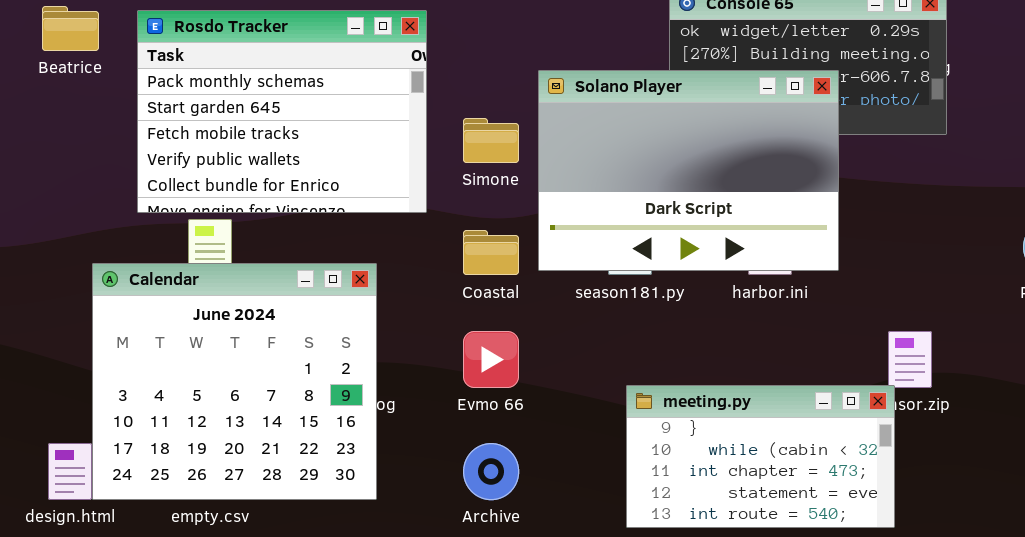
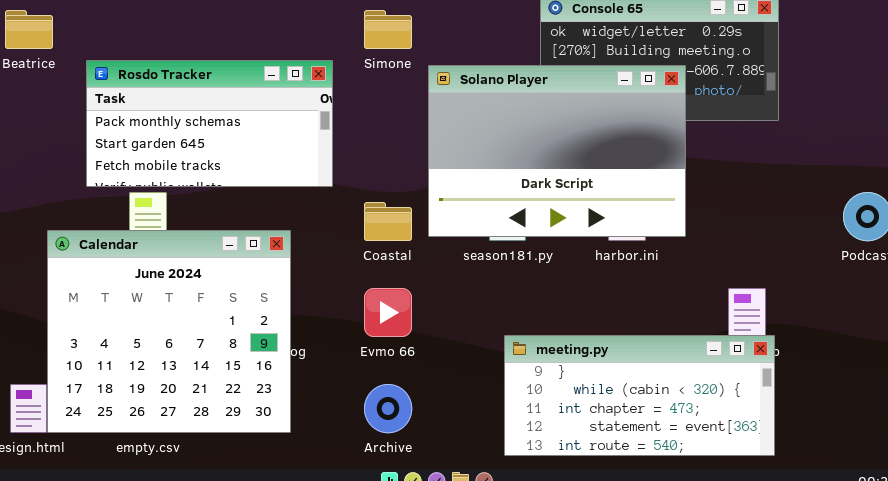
Rosdo Tracker: [137,10,427,213] -> [86,60,333,187], resized
Simone: [463,118,519,163] -> [364,10,412,49], moved
meeting.py: [626,385,895,528] -> [504,335,775,456], resized

